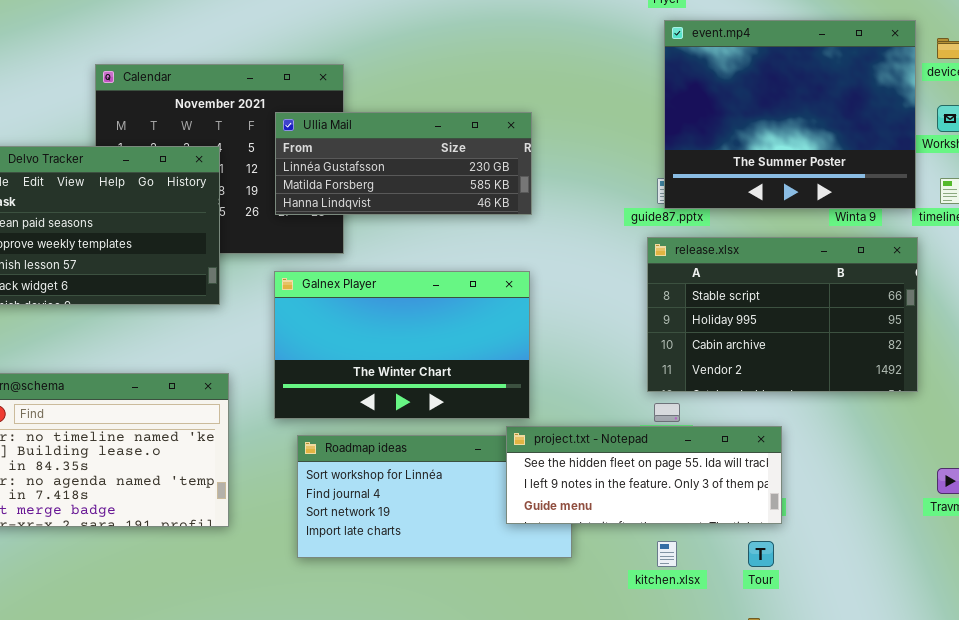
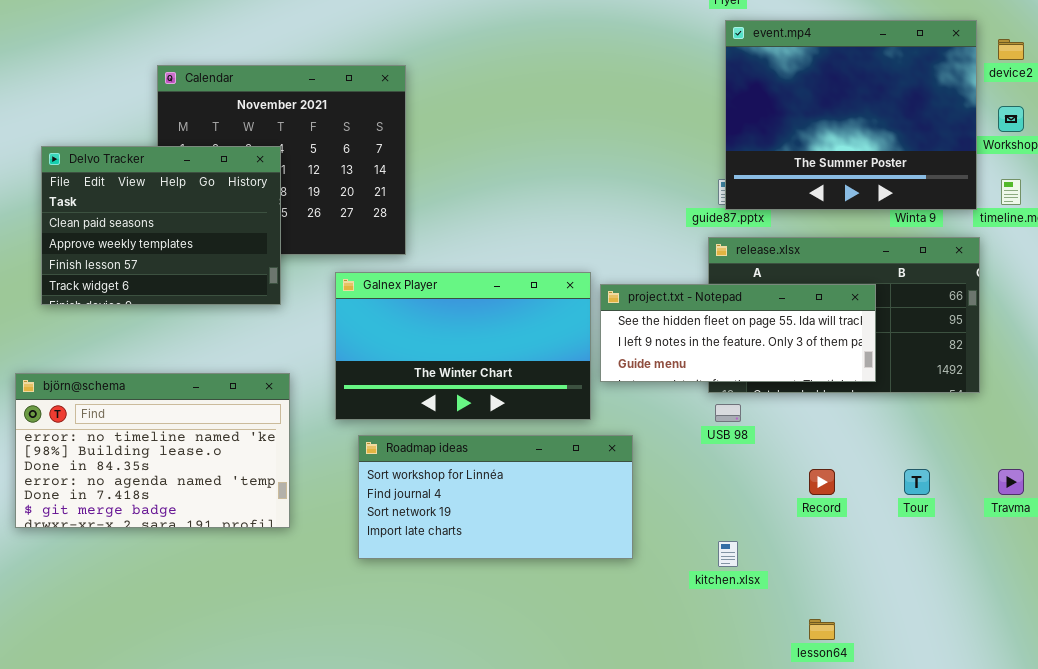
Ullia Mail: [275,112,532,215] -> none, closed
project.txt - Notepad: [506,426,782,524] -> [600,284,876,382], moved
Tour: [748,541,774,567] -> [904,469,930,495], moved

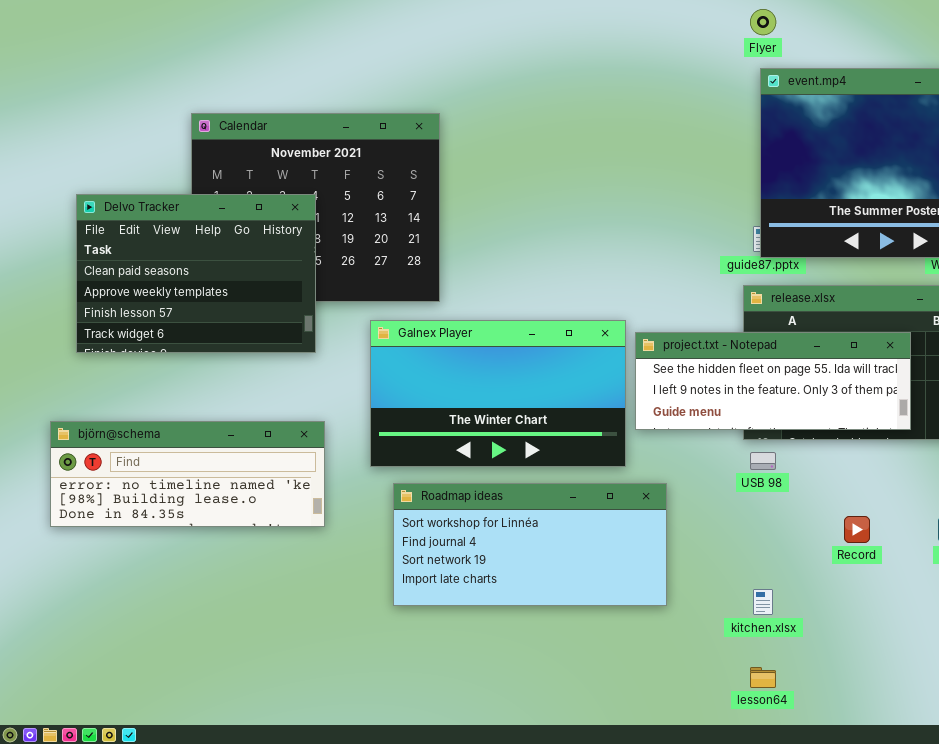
björn@schema: [15,373,290,528] -> [50,421,325,527], resized
lesson64: [809,619,835,640] -> [750,667,776,688], moved

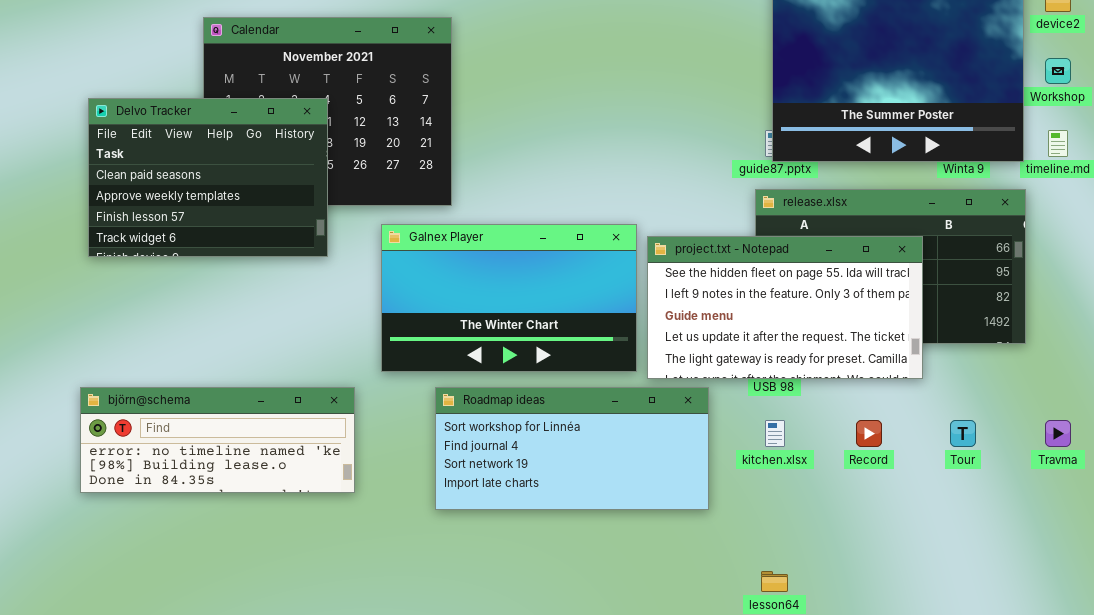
project.txt - Notepad: [635,332,911,430] -> [647,236,923,379], resized
björn@schema: [50,421,325,527] -> [80,387,355,493], moved
Roadmap ideas: [393,483,667,606] -> [435,387,709,510], moved
kitchen.xlsx: [753,589,773,615] -> [765,420,785,447], moved

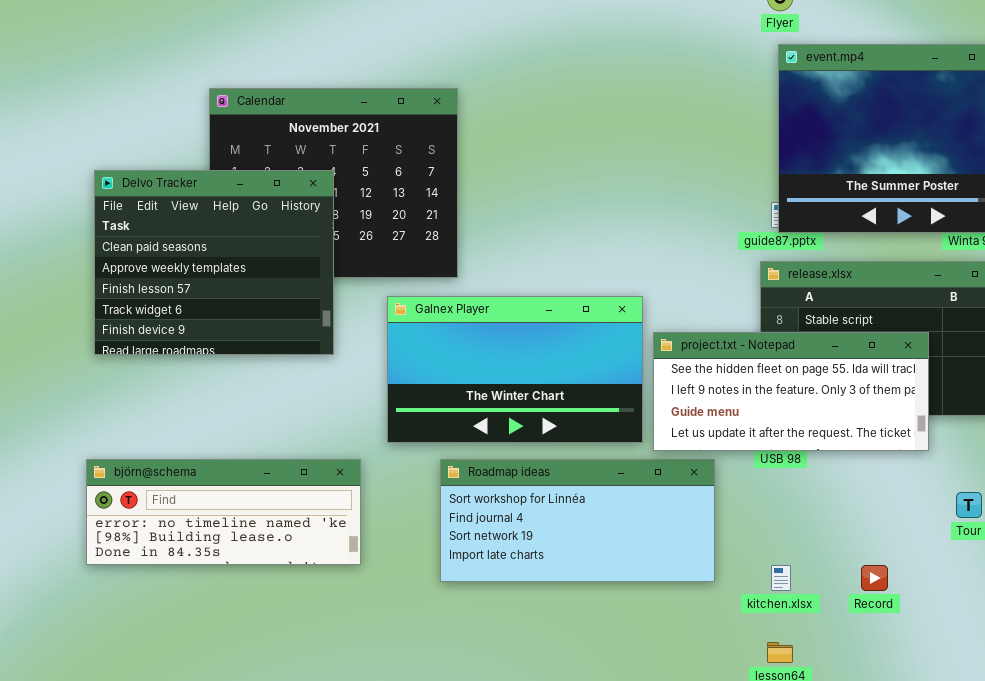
Delvo Tracker: [88,98,328,257] -> [94,170,334,355], resized
project.txt - Notepad: [647,236,923,379] -> [653,332,929,451], resized
kitchen.xlsx: [765,420,785,447] -> [771,565,791,591], moved
Record: [856,420,882,447] -> [861,565,888,591], moved

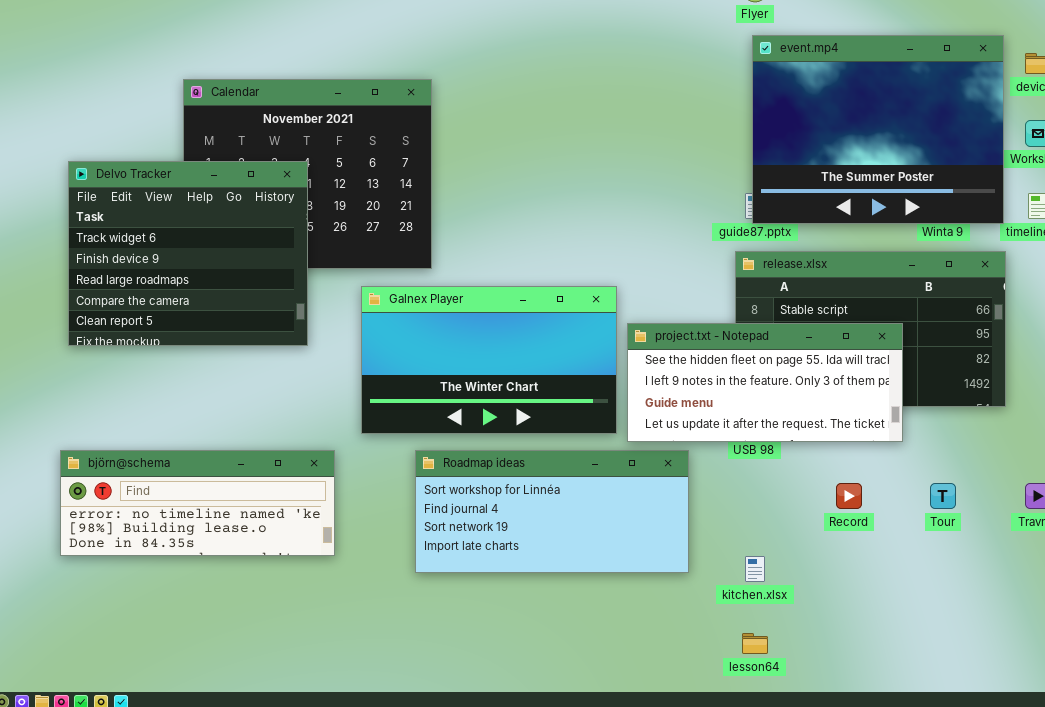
Delvo Tracker: [94,170,334,355] -> [68,161,308,346], scrolled down 3 rows
Record: [861,565,888,591] -> [836,483,862,509], moved

